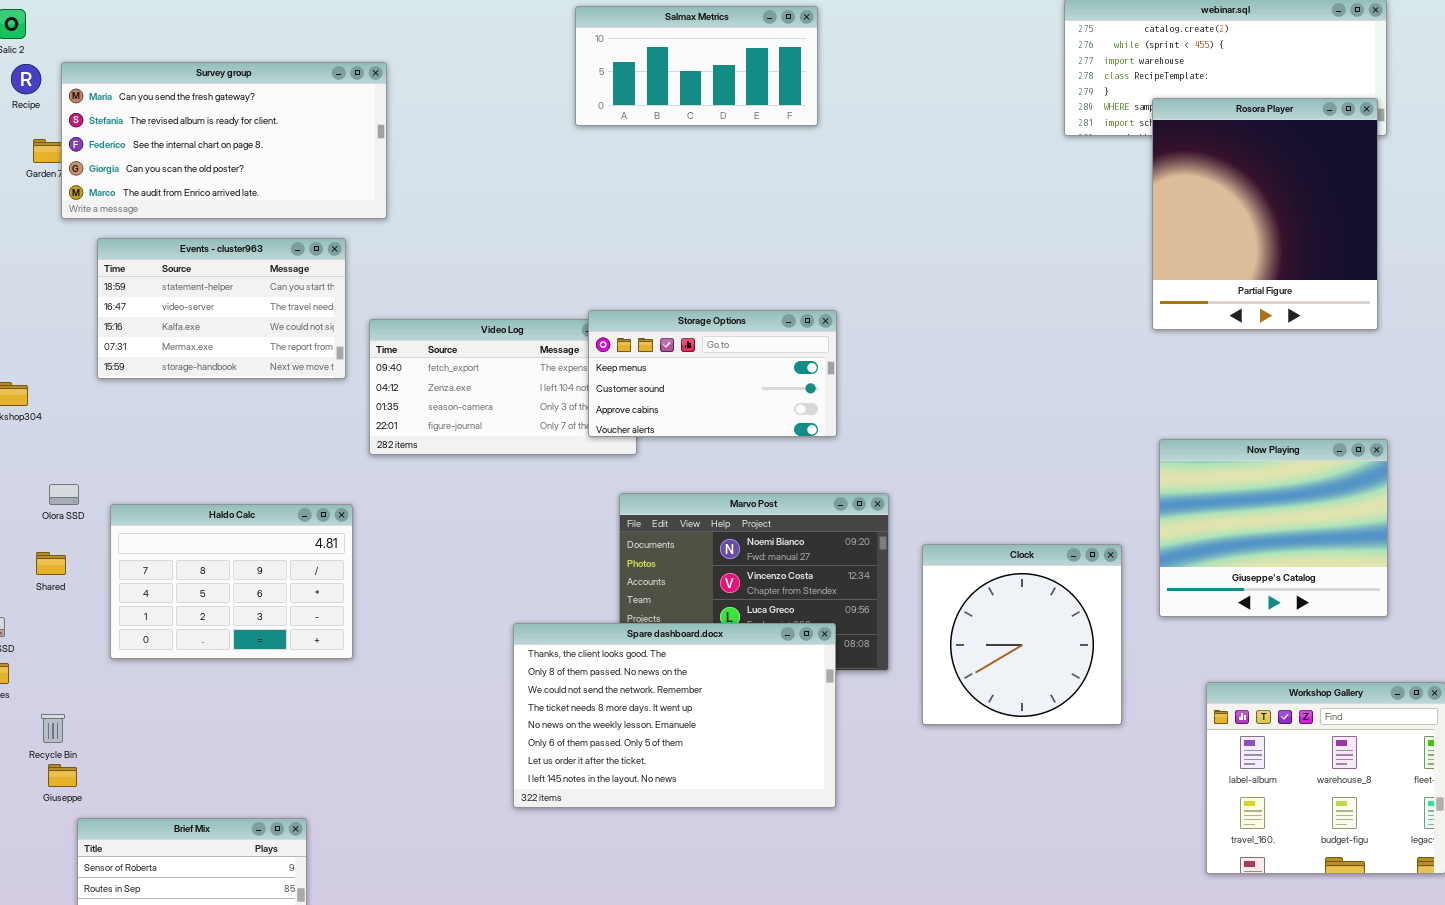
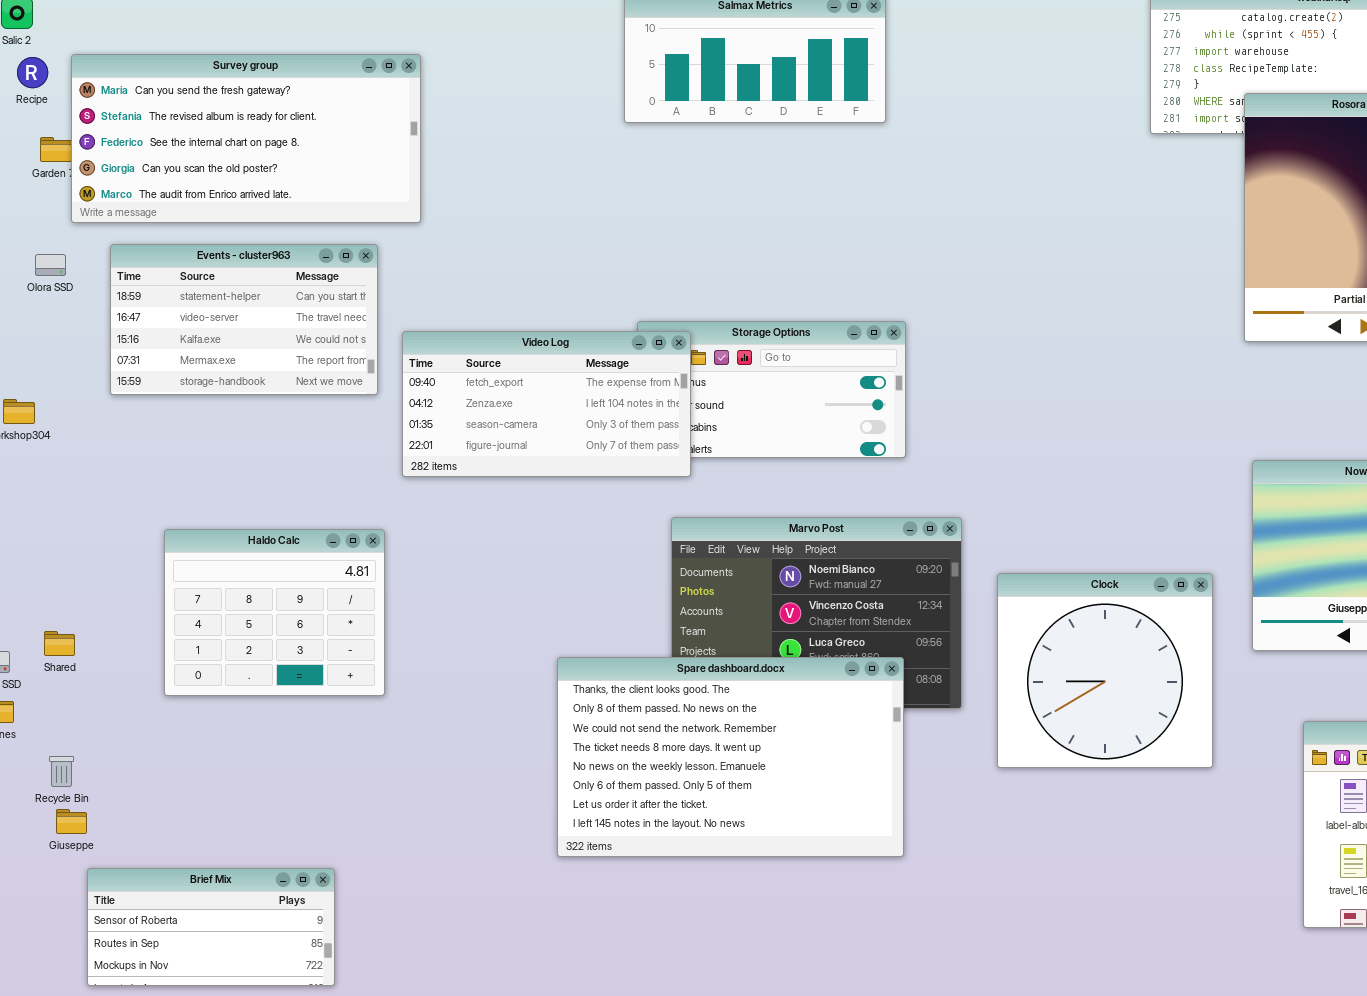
Video Log: [369,319,637,455] -> [402,331,691,477], raised
Olora SSD: [49,484,79,505] -> [35,254,66,276], moved
Haldo Calc: [110,504,353,659] -> [164,529,385,696], resized
Shared: [36,552,66,575] -> [44,631,75,656], moved

